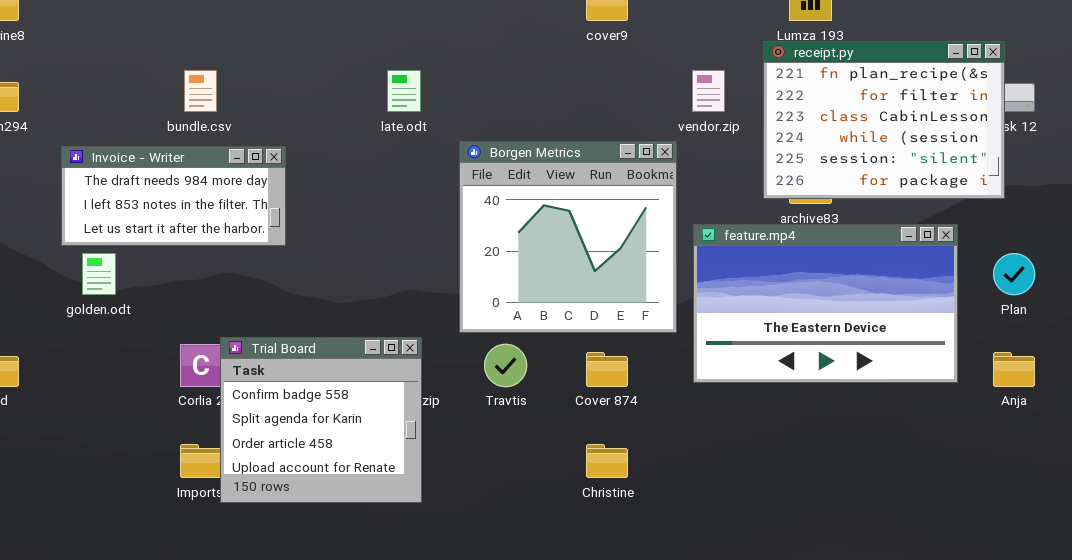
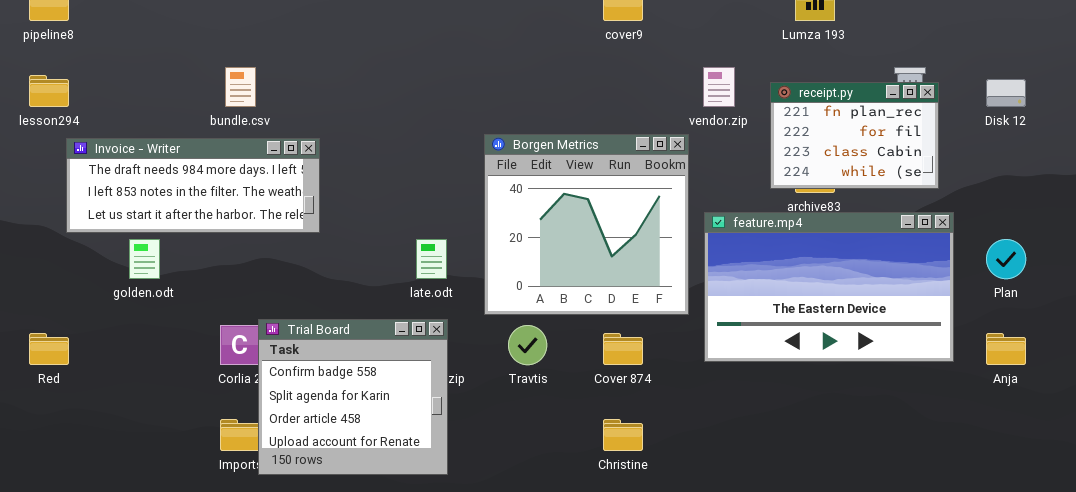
receipt.py: [763,41,1005,199] -> [770,82,939,189], resized
late.odt: [387,70,421,112] -> [416,239,447,279], moved
Invoice - Writer: [61,146,286,246] -> [66,138,320,233], resized

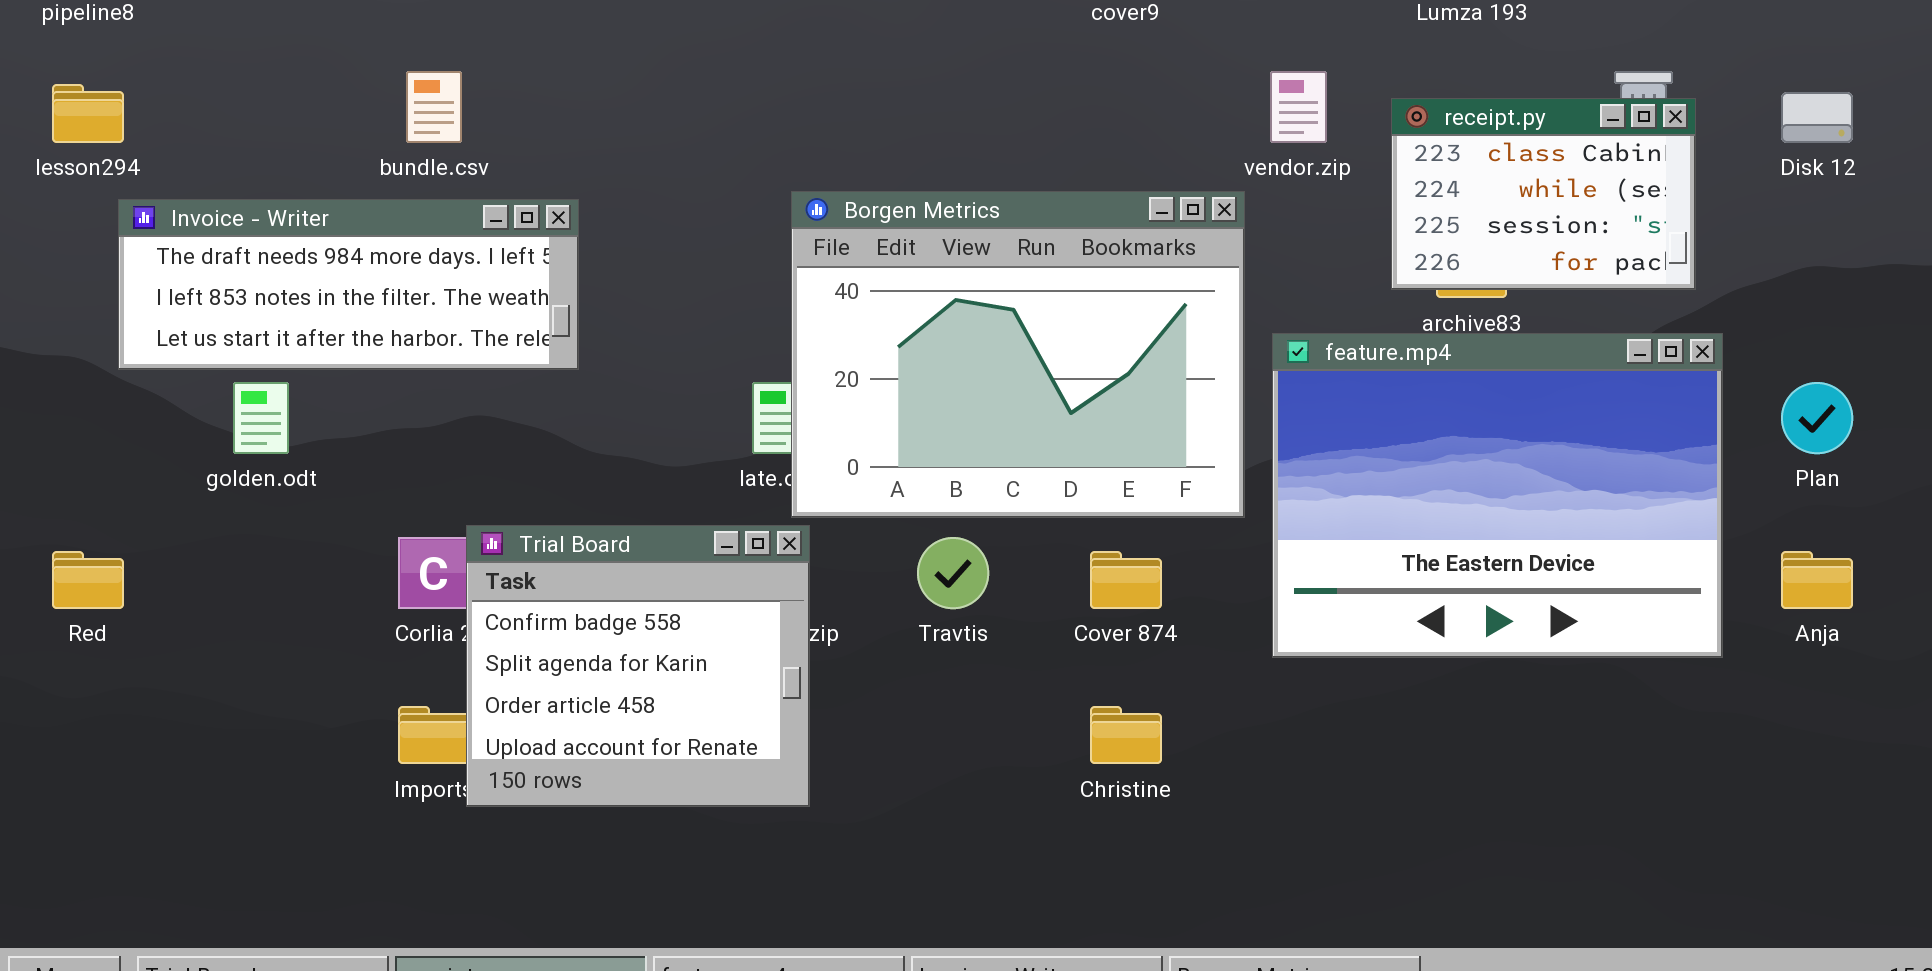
receipt.py: [770,82,939,189] -> [1391,98,1696,290], scrolled down 2 rows
Borgen Metrics: [484,134,689,315] -> [791,191,1245,518], resized
feature.mp4: [704,212,954,362] -> [1272,333,1723,658], resized

